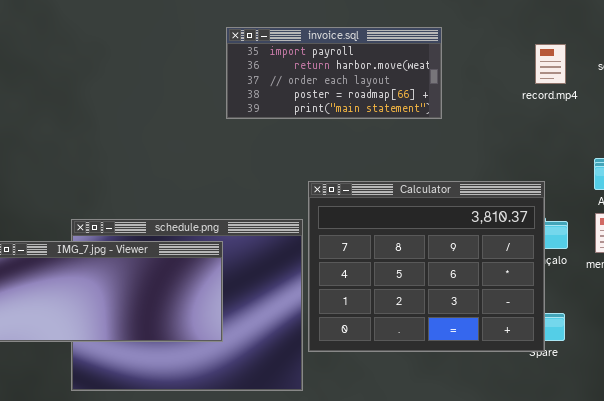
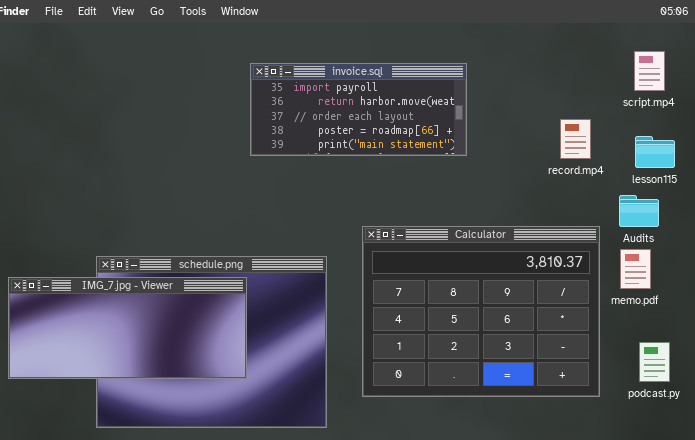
record.mp4: [535,44,566,84] -> [560,119,591,159], moved
Calculator: [308,181,545,352] -> [362,226,600,397], moved

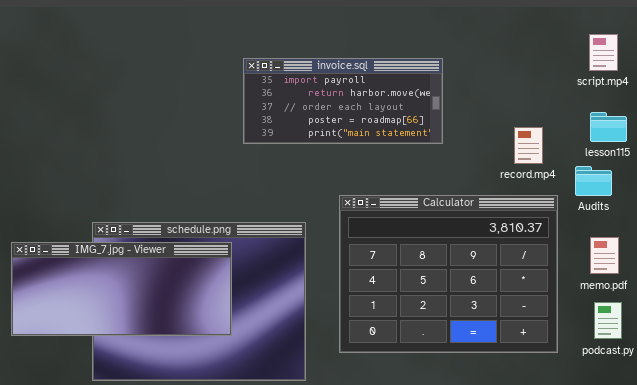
invoice.sql: [250,63,467,156] -> [243,58,443,144], moved
record.mp4: [560,119,591,159] -> [514,127,543,164], moved
memo.pdf: [620,249,651,289] -> [590,237,619,274], moved

